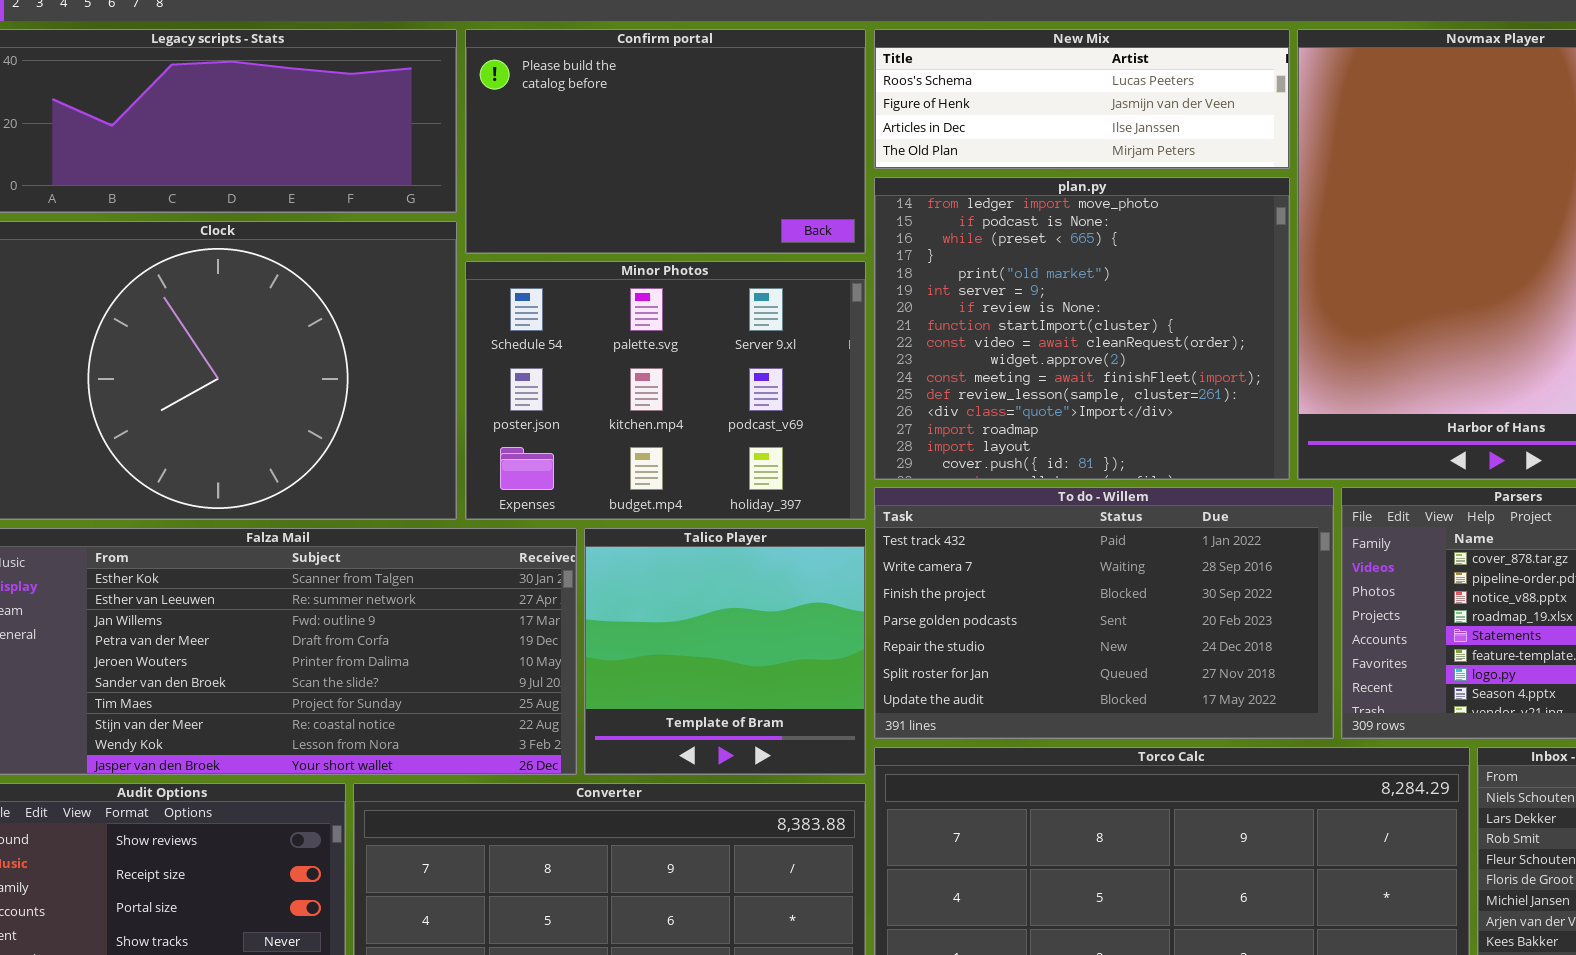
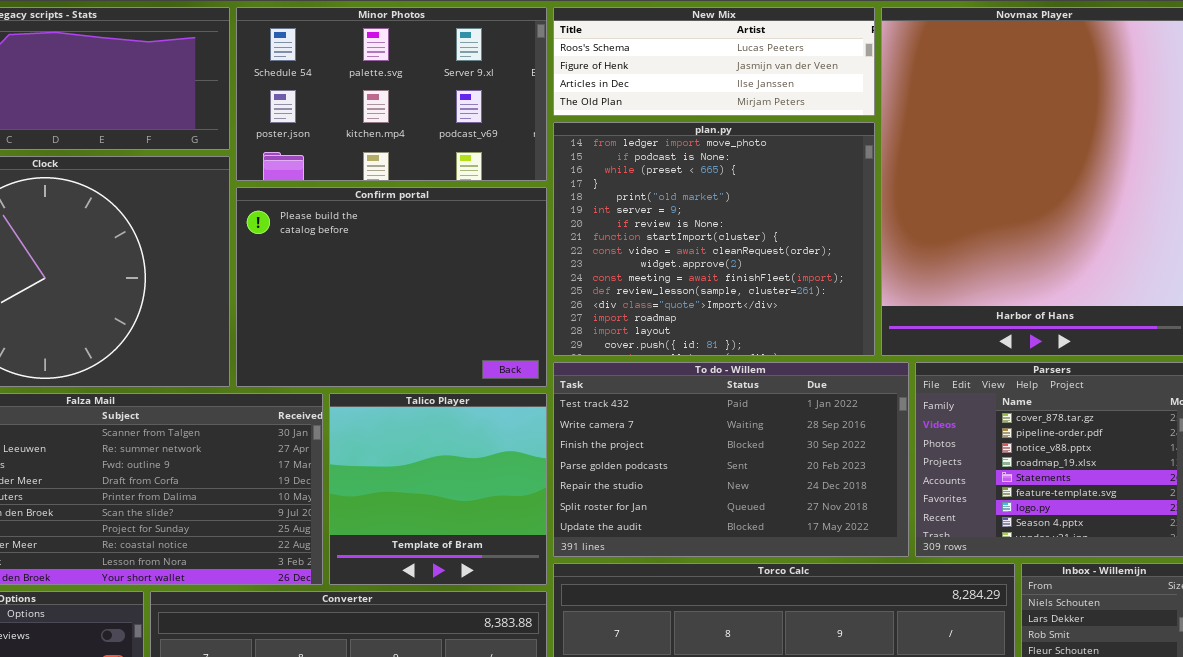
Confirm portal: [465,29,866,254] -> [236,187,547,387], moved, resized
Minor Photos: [465,261,866,520] -> [236,7,547,181], moved, resized

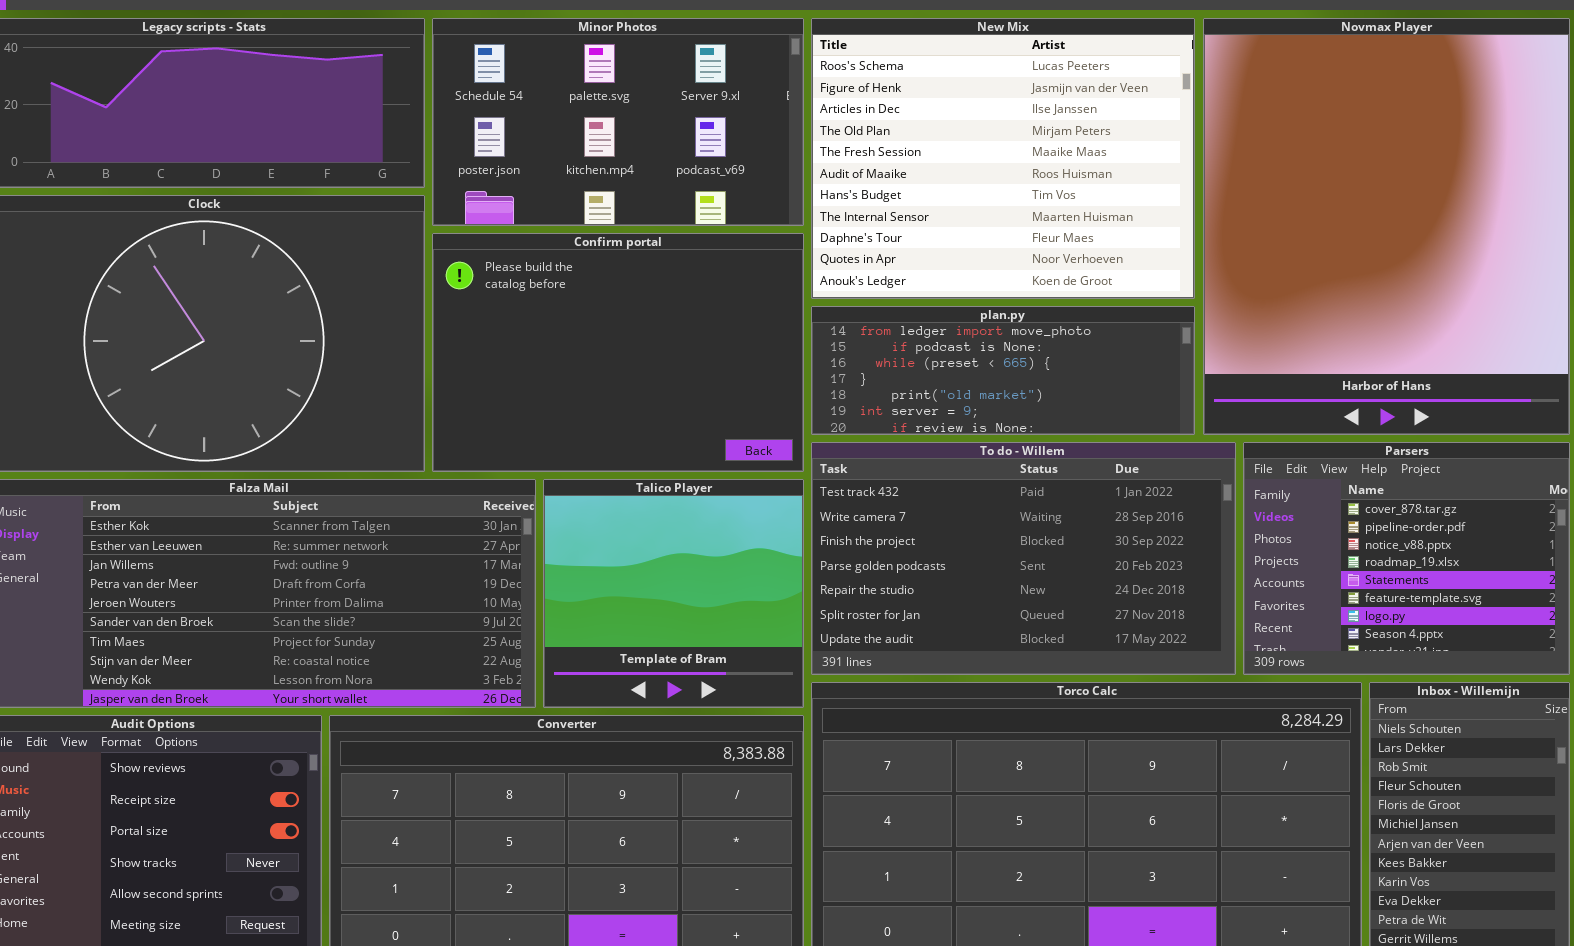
New Mix: [553,7,875,116] -> [811,18,1195,299], resized
plan.py: [553,122,875,356] -> [811,306,1195,435], resized

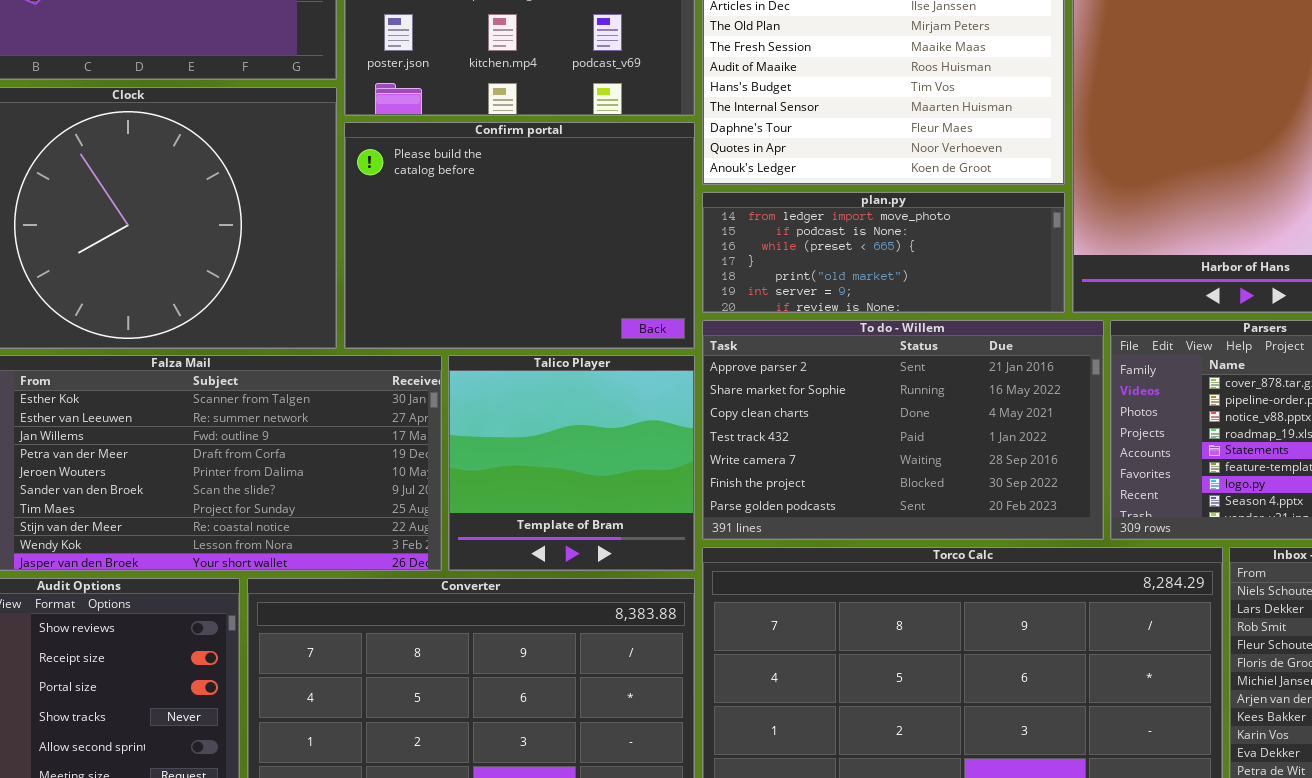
To do - Willem: [811,442,1236,675] -> [702,320,1104,540], scrolled up 3 rows

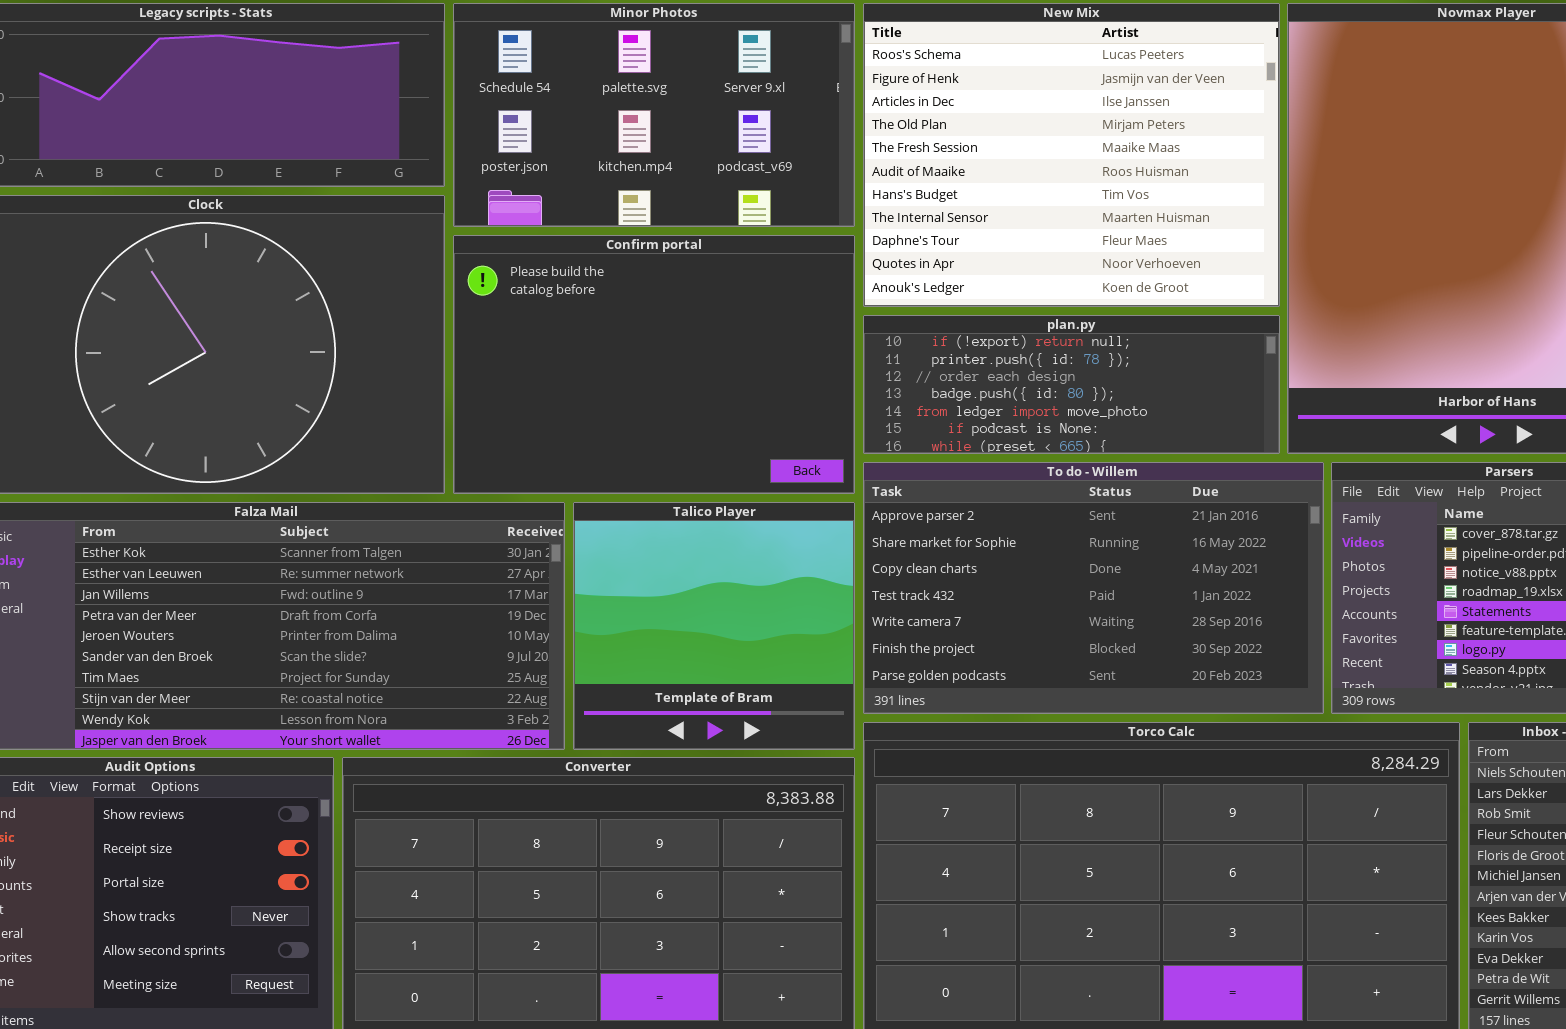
plan.py: [702,192,1065,313] -> [863,315,1280,454], scrolled up 4 rows

